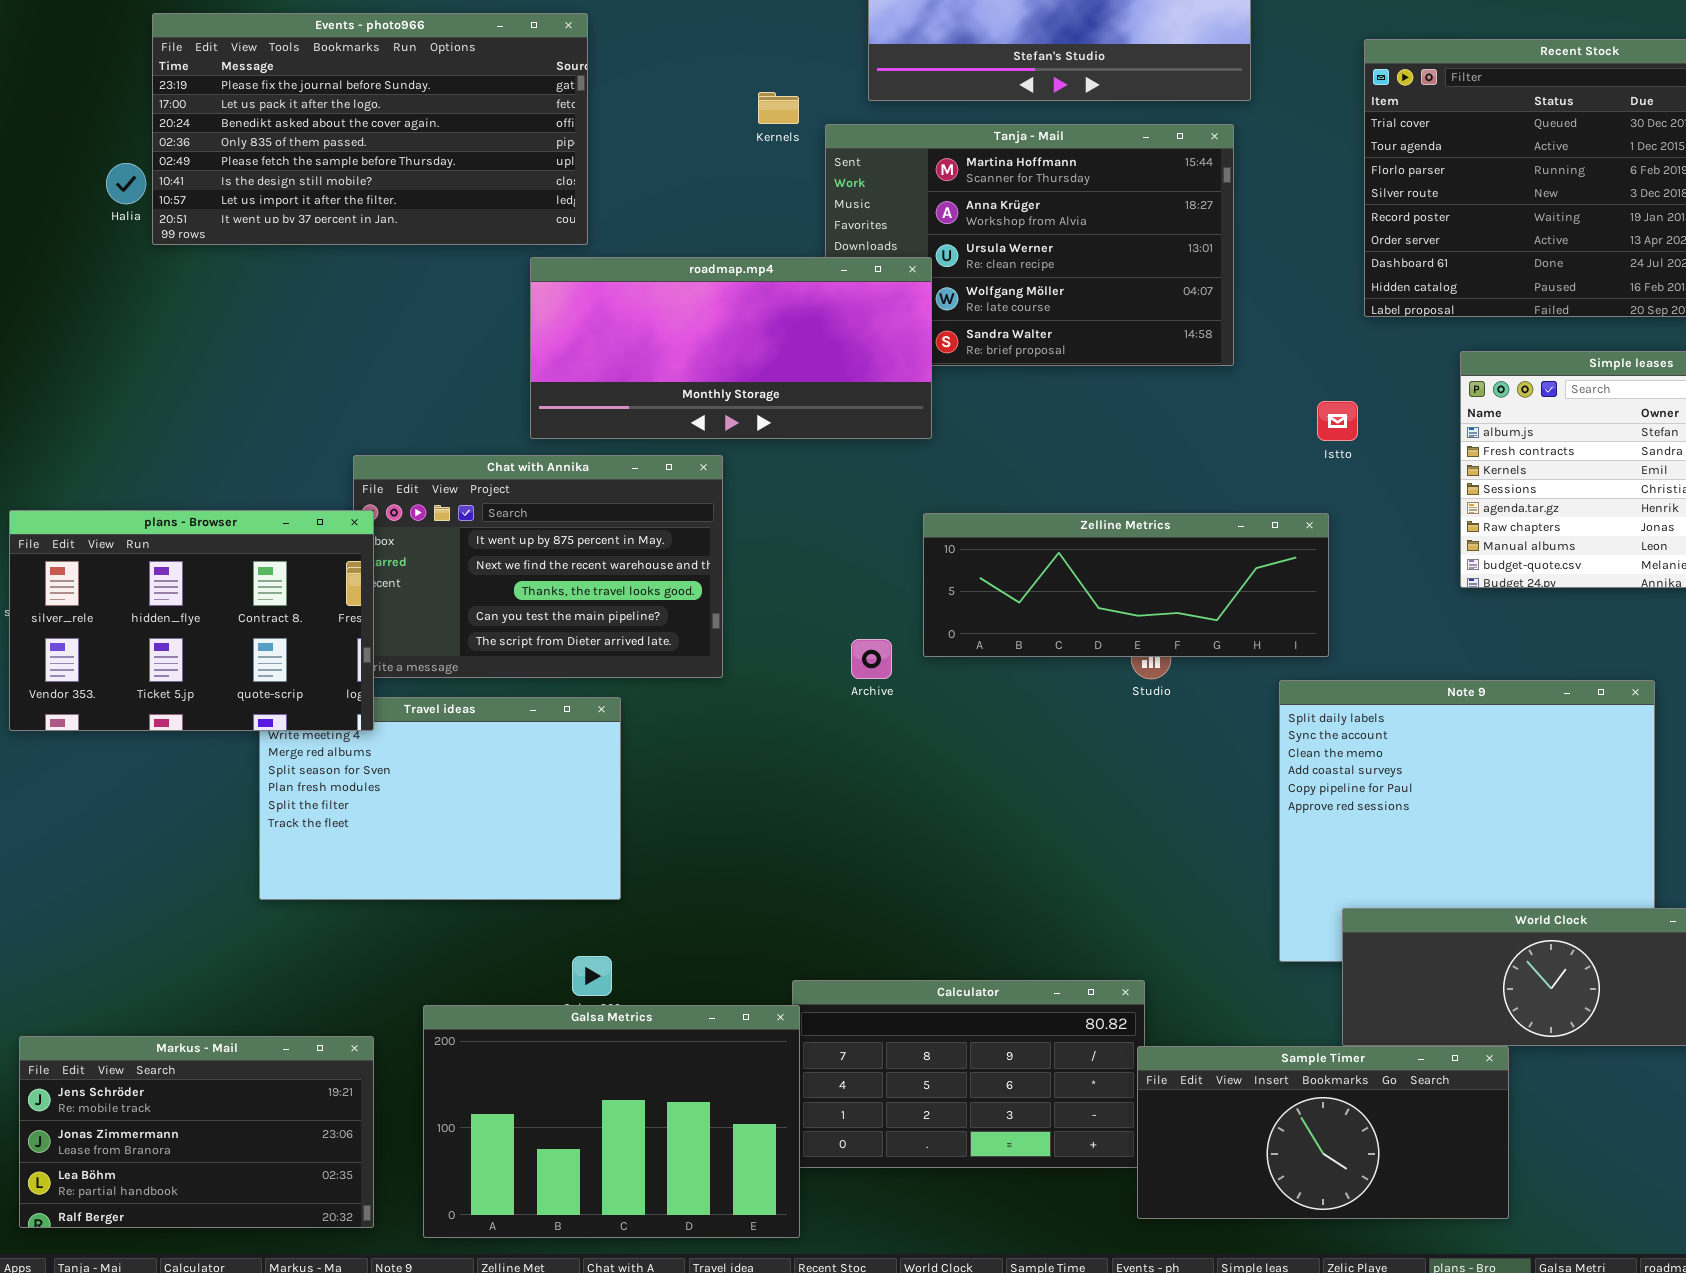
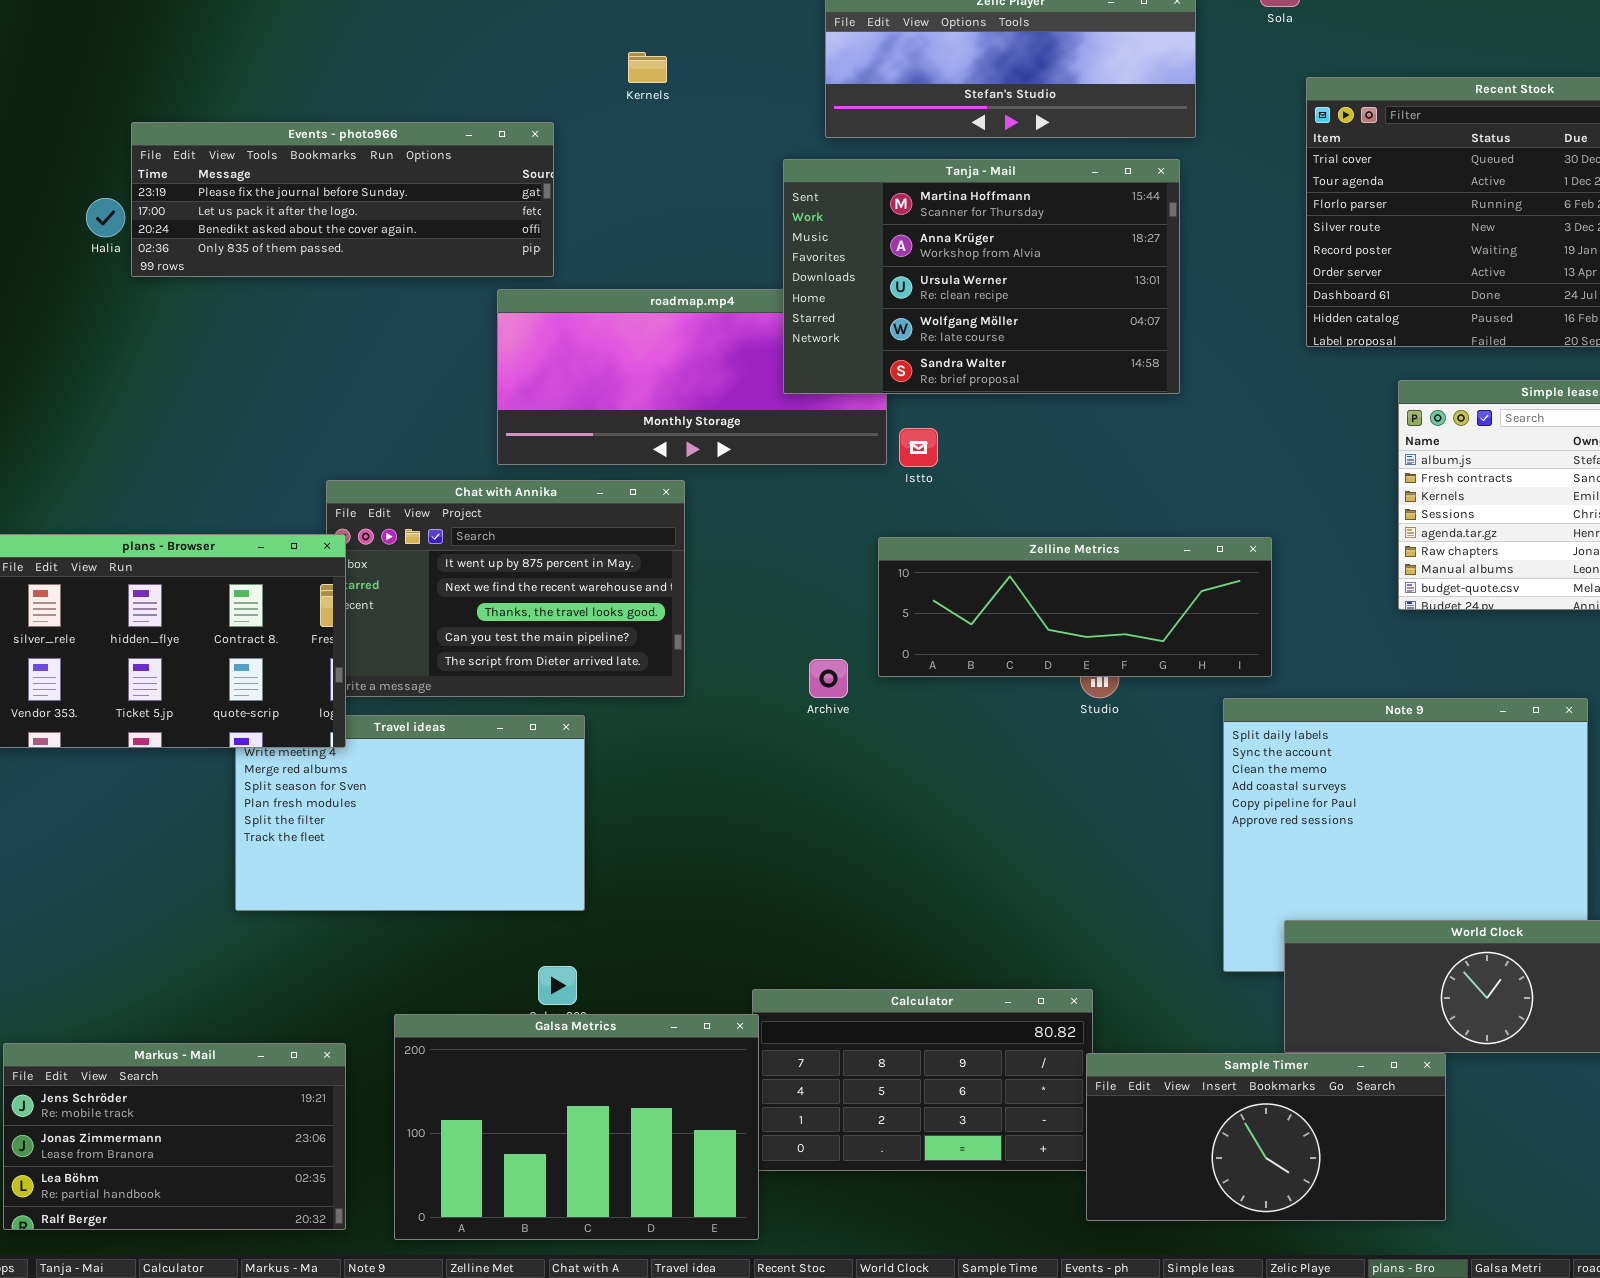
Events - photo966: [152,13,588,245] -> [131,122,554,277], resized
Kernels: [758,92,799,124] -> [628,52,667,83], moved
Tanja - Mail: [825,124,1234,366] -> [783,159,1180,394], raised
Istto: [1317,401,1358,441] -> [899,428,938,467], moved

